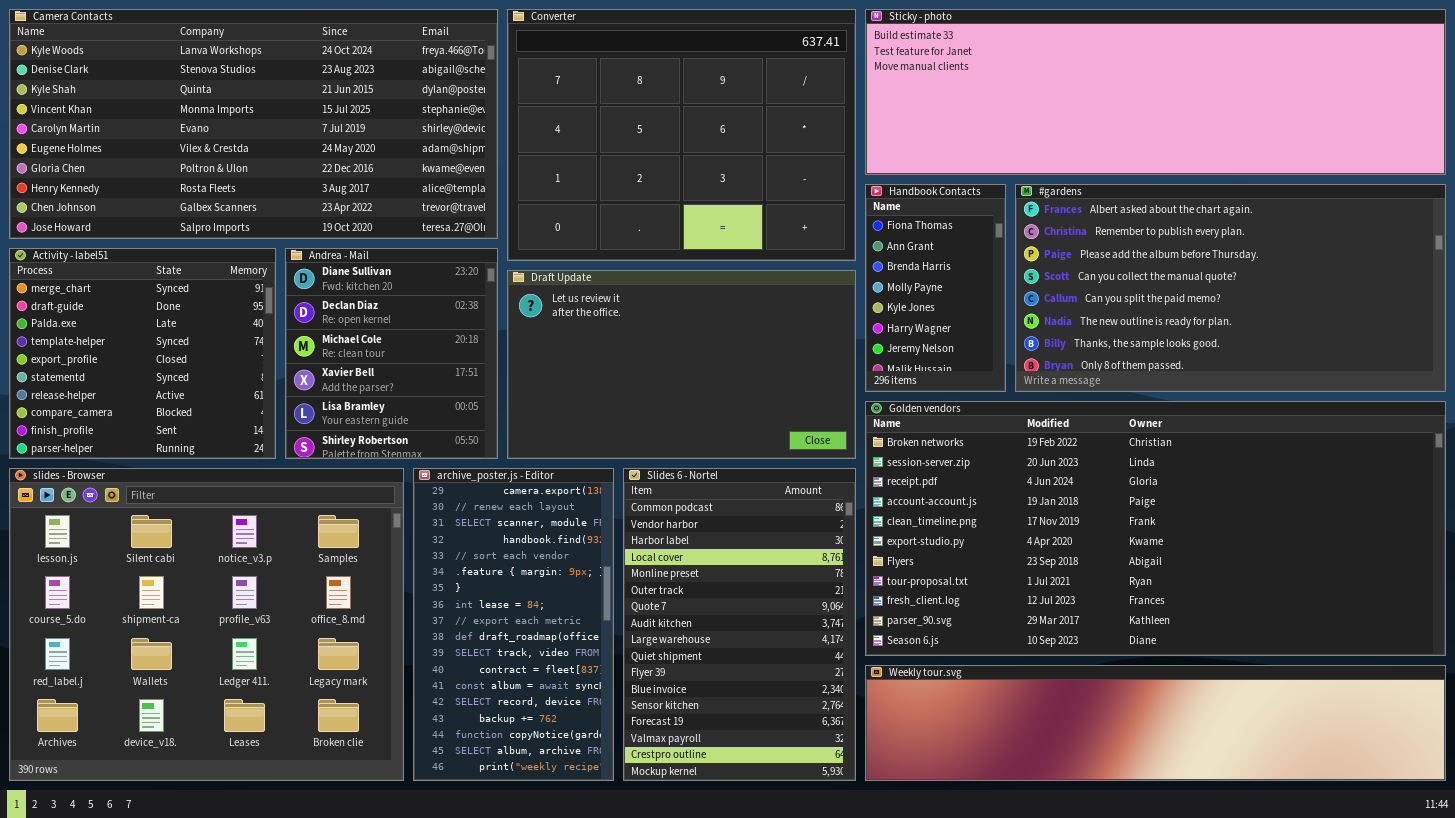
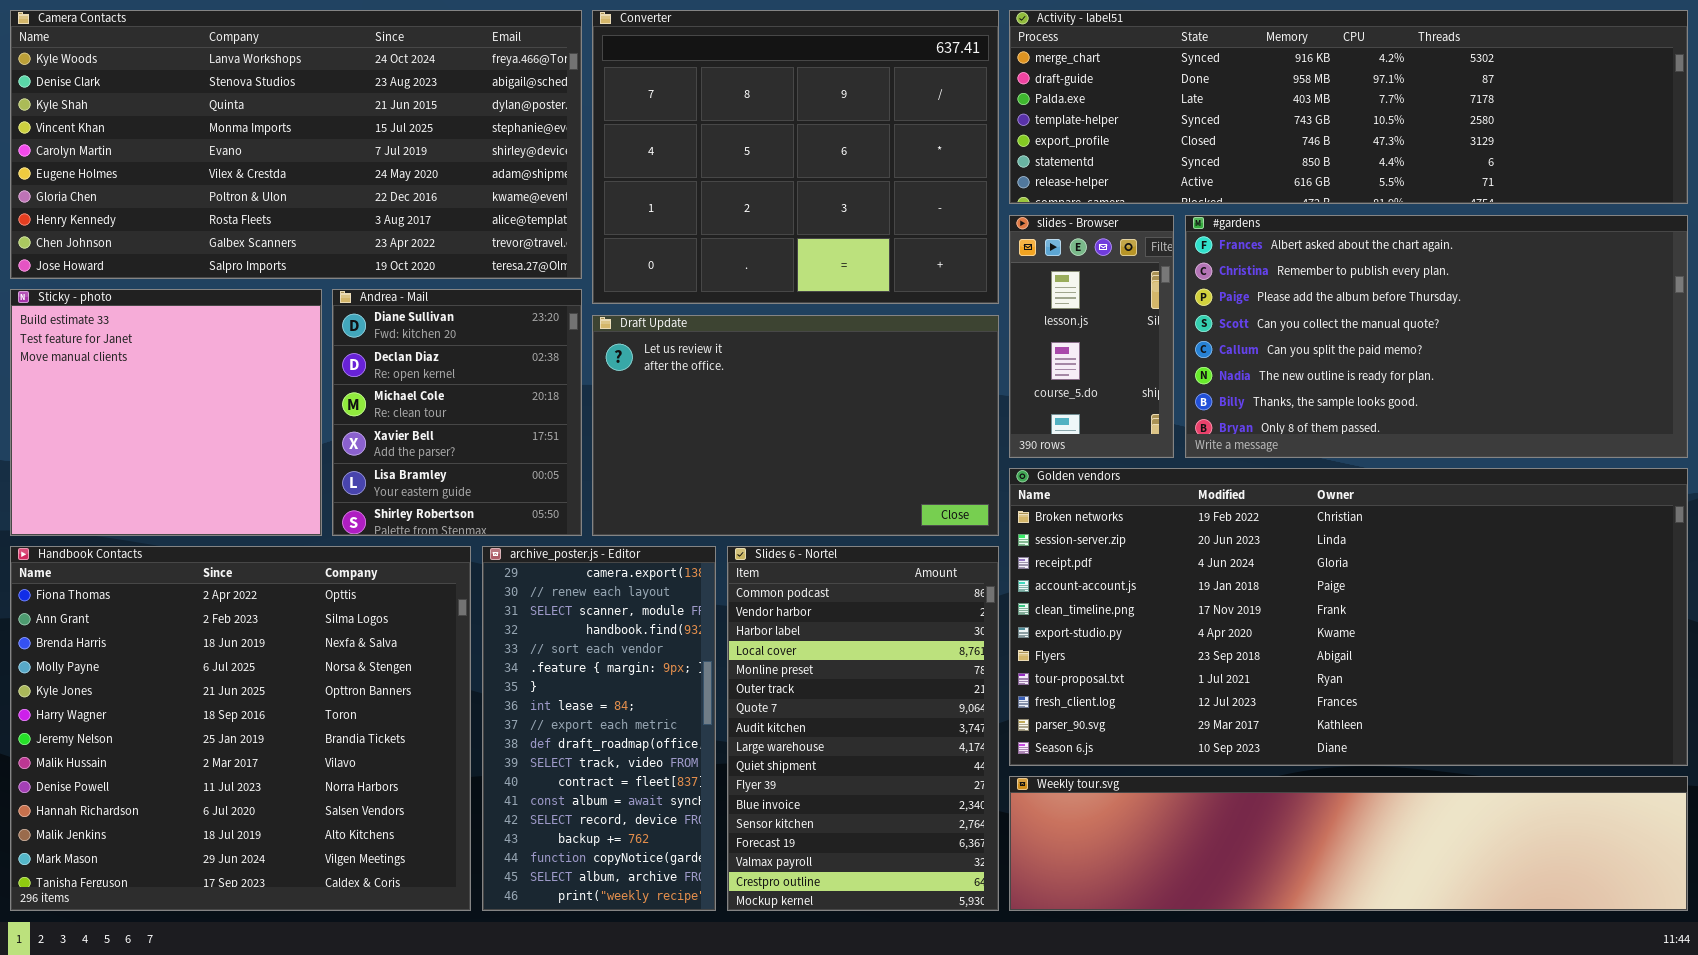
Sticky - photo: [865,9,1446,175] -> [10,289,322,536], moved, resized
Handbook Contacts: [865,184,1006,392] -> [10,546,471,911], moved, resized
Activity - label51: [9,248,276,459] -> [1009,10,1688,204], moved, resized
slides - Browser: [9,468,404,781] -> [1009,215,1174,458], moved, resized

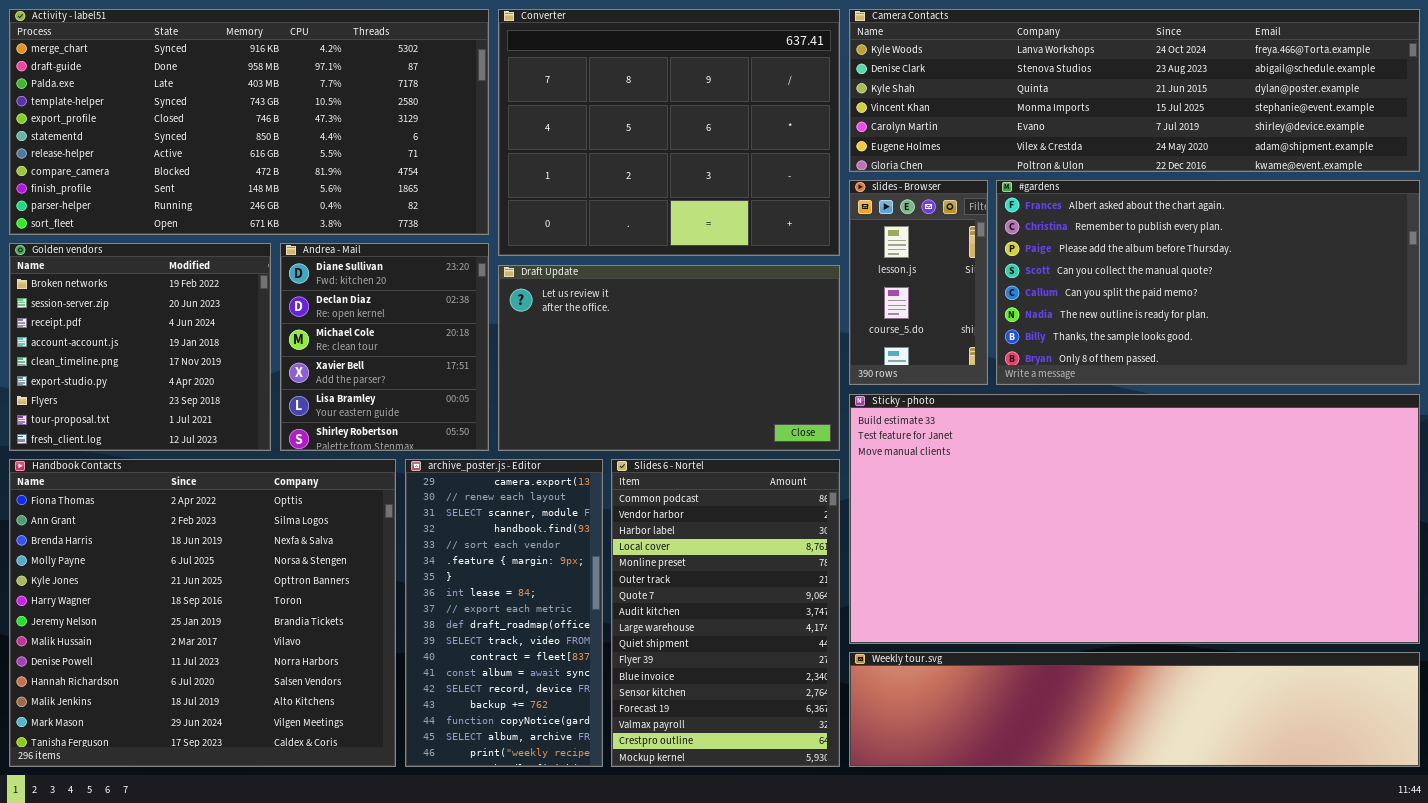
Camera Contacts: [10,10,582,279] -> [849,9,1420,172], moved, resized
Activity - label51: [1009,10,1688,204] -> [9,9,489,235], moved, resized
Sticky - photo: [10,289,322,536] -> [849,394,1420,644], moved, resized
Golden vendors: [1009,468,1688,766] -> [9,243,271,451], moved, resized

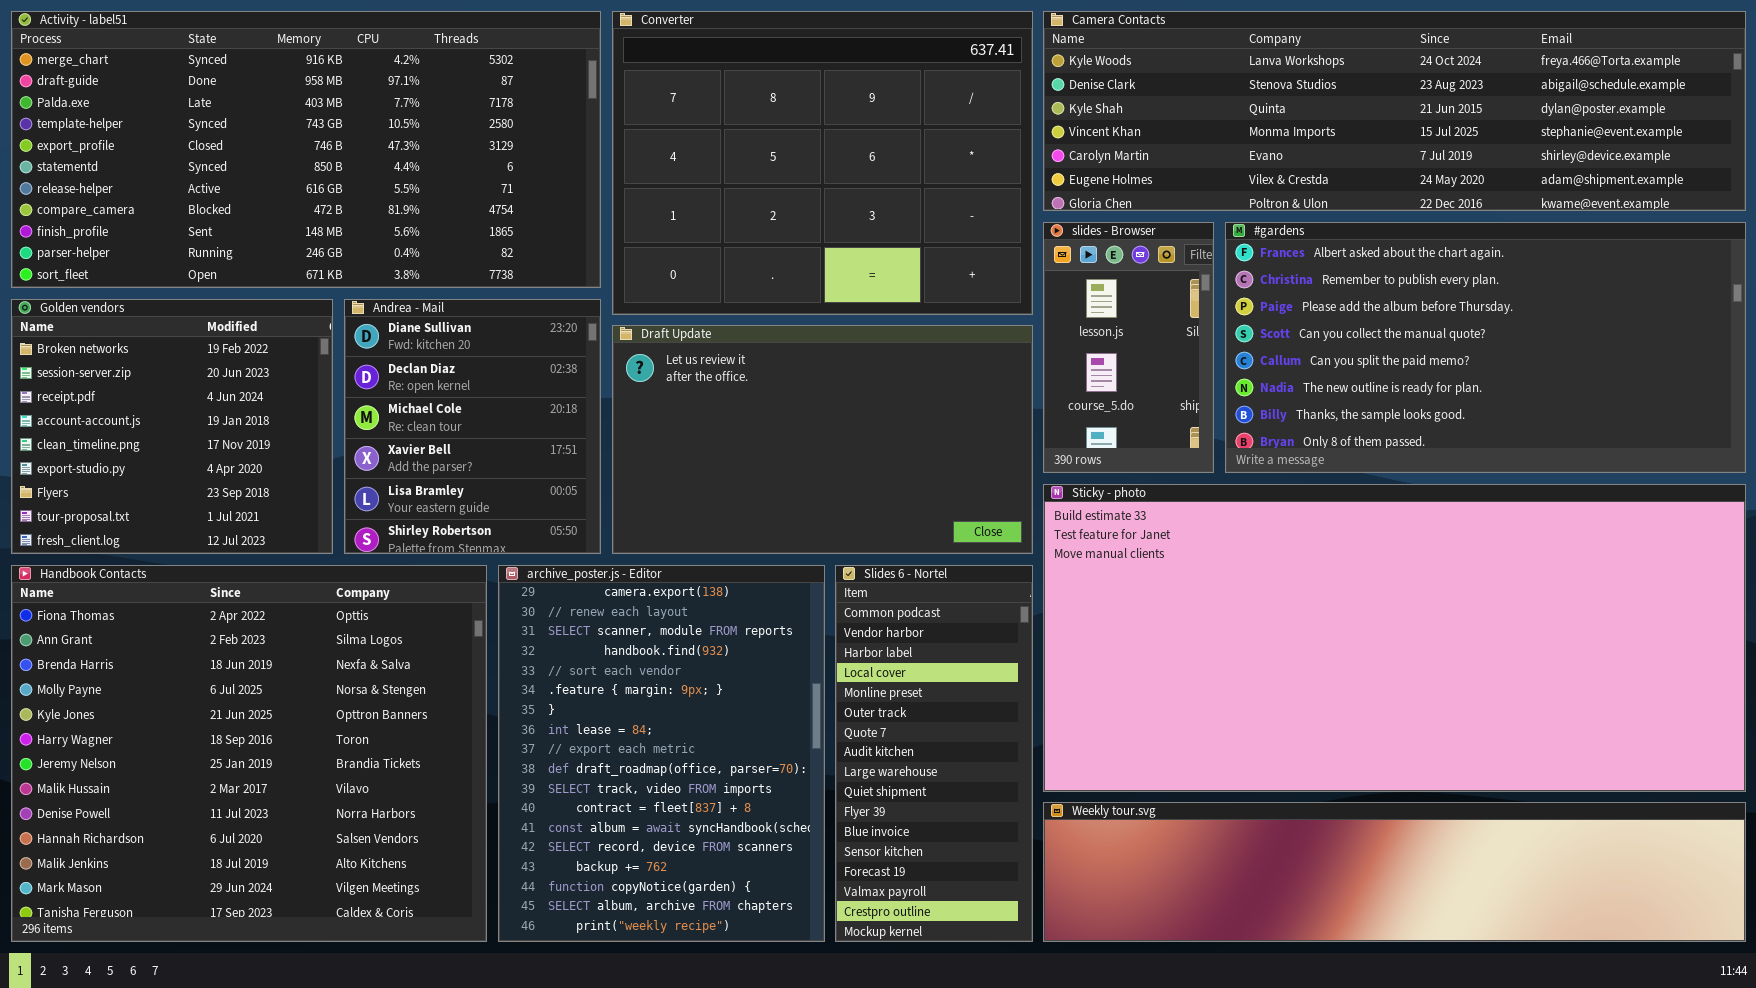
archive_poster.js - Editor: [405,459,603,767] -> [498,565,825,942], resized
Slides 6 - Nortel: [611,459,840,767] -> [835,565,1033,942], resized

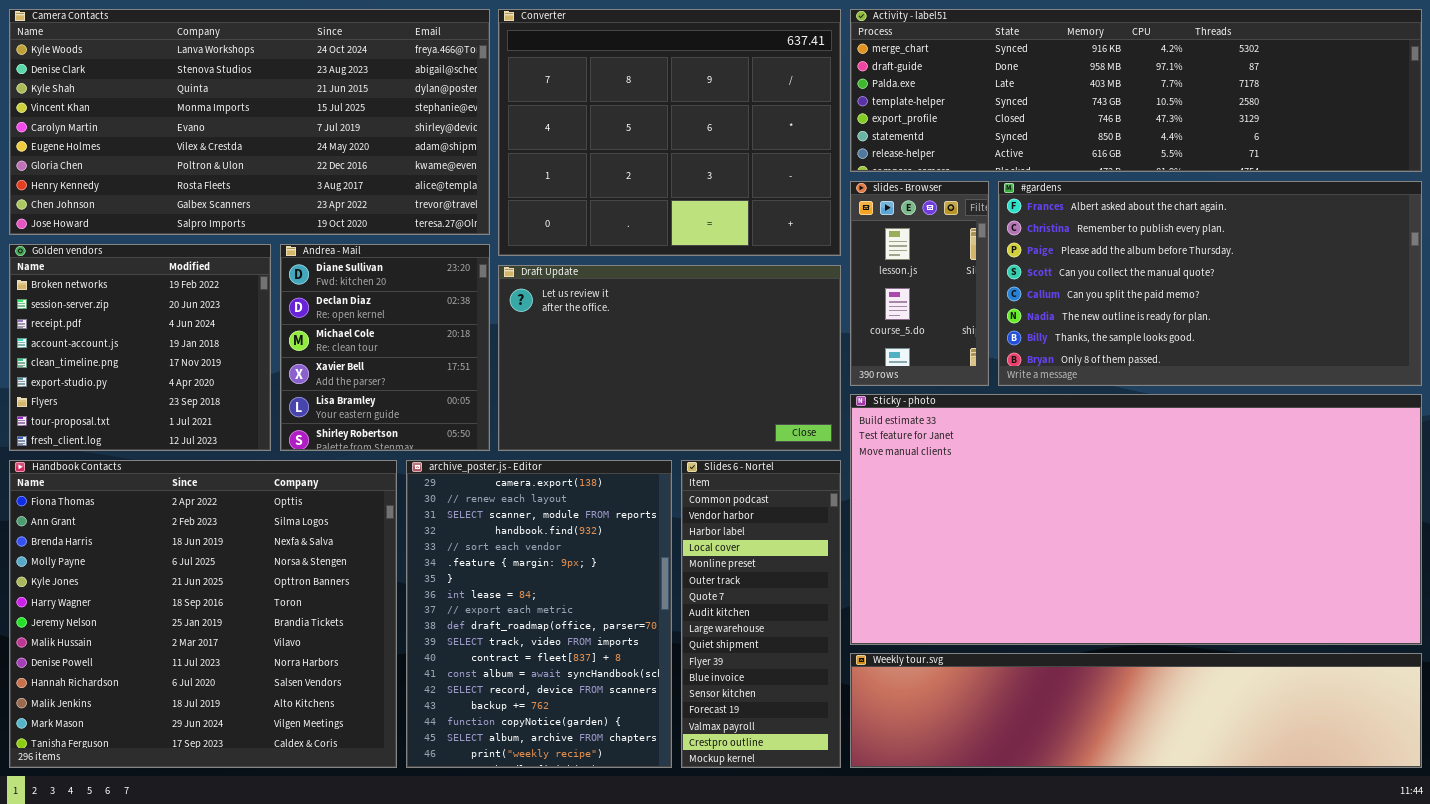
Activity - label51: [11,11,601,288] -> [850,9,1422,172], moved, resized
Camera Contacts: [1043,11,1746,211] -> [9,9,490,235], moved, resized

